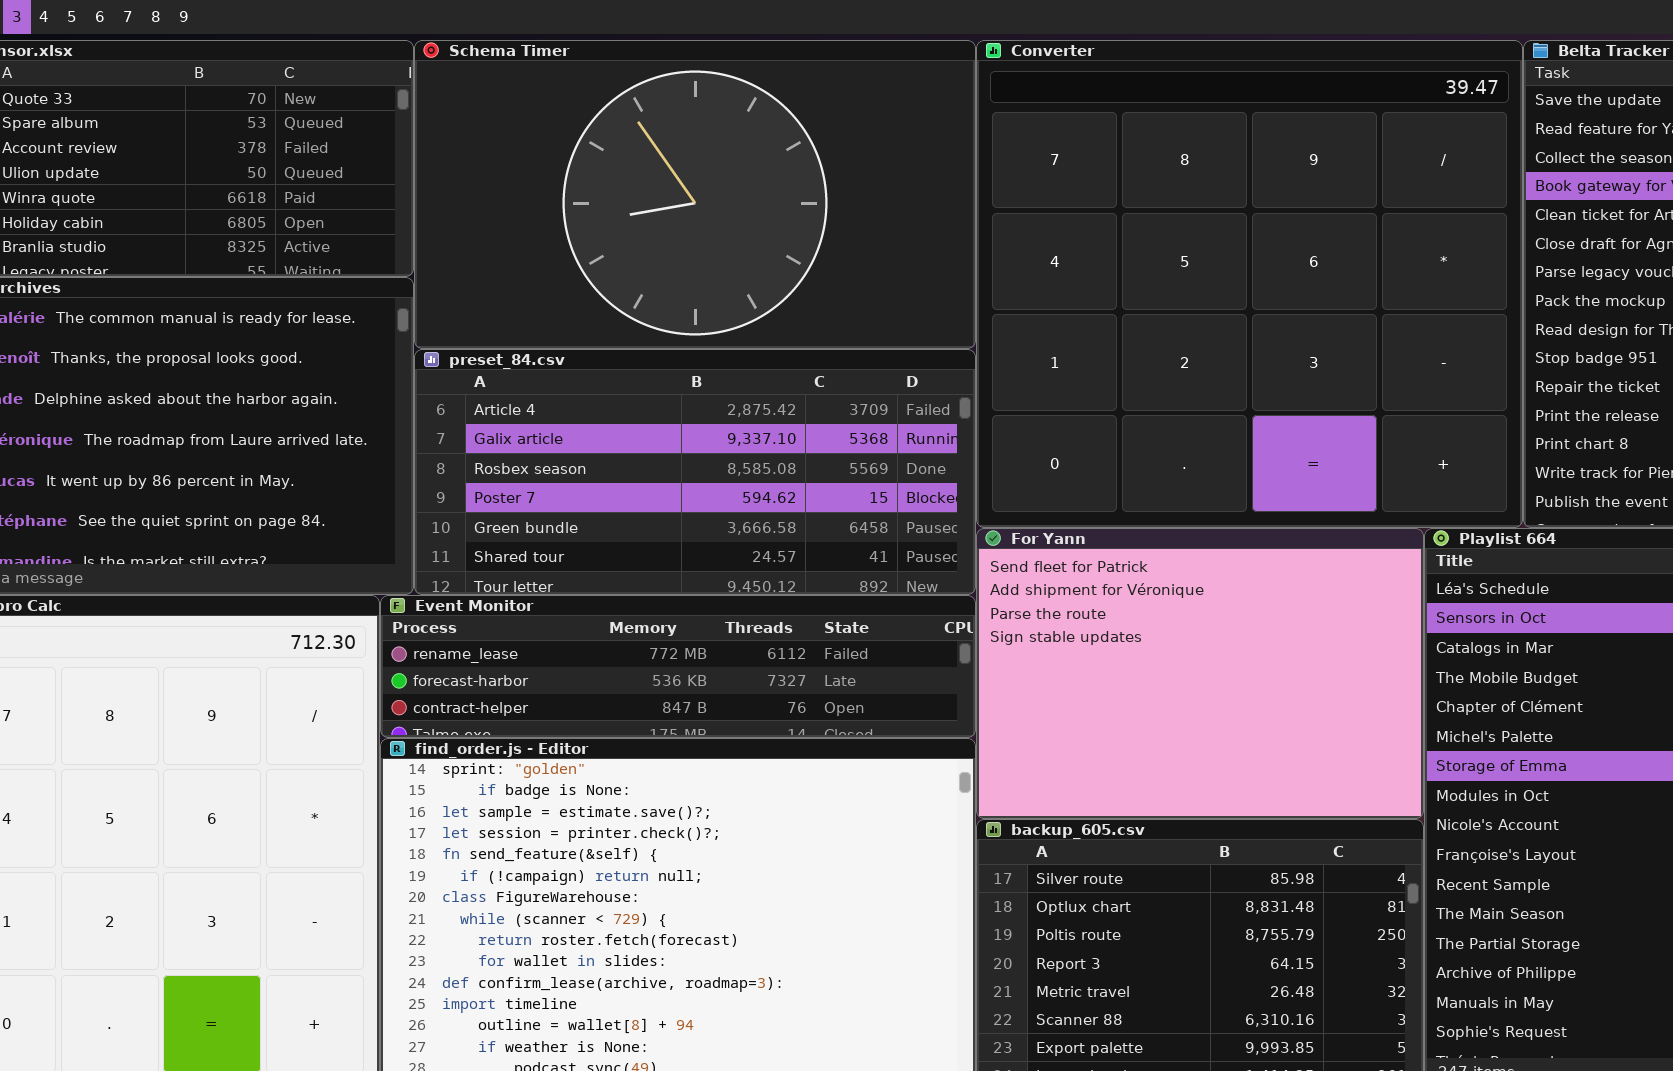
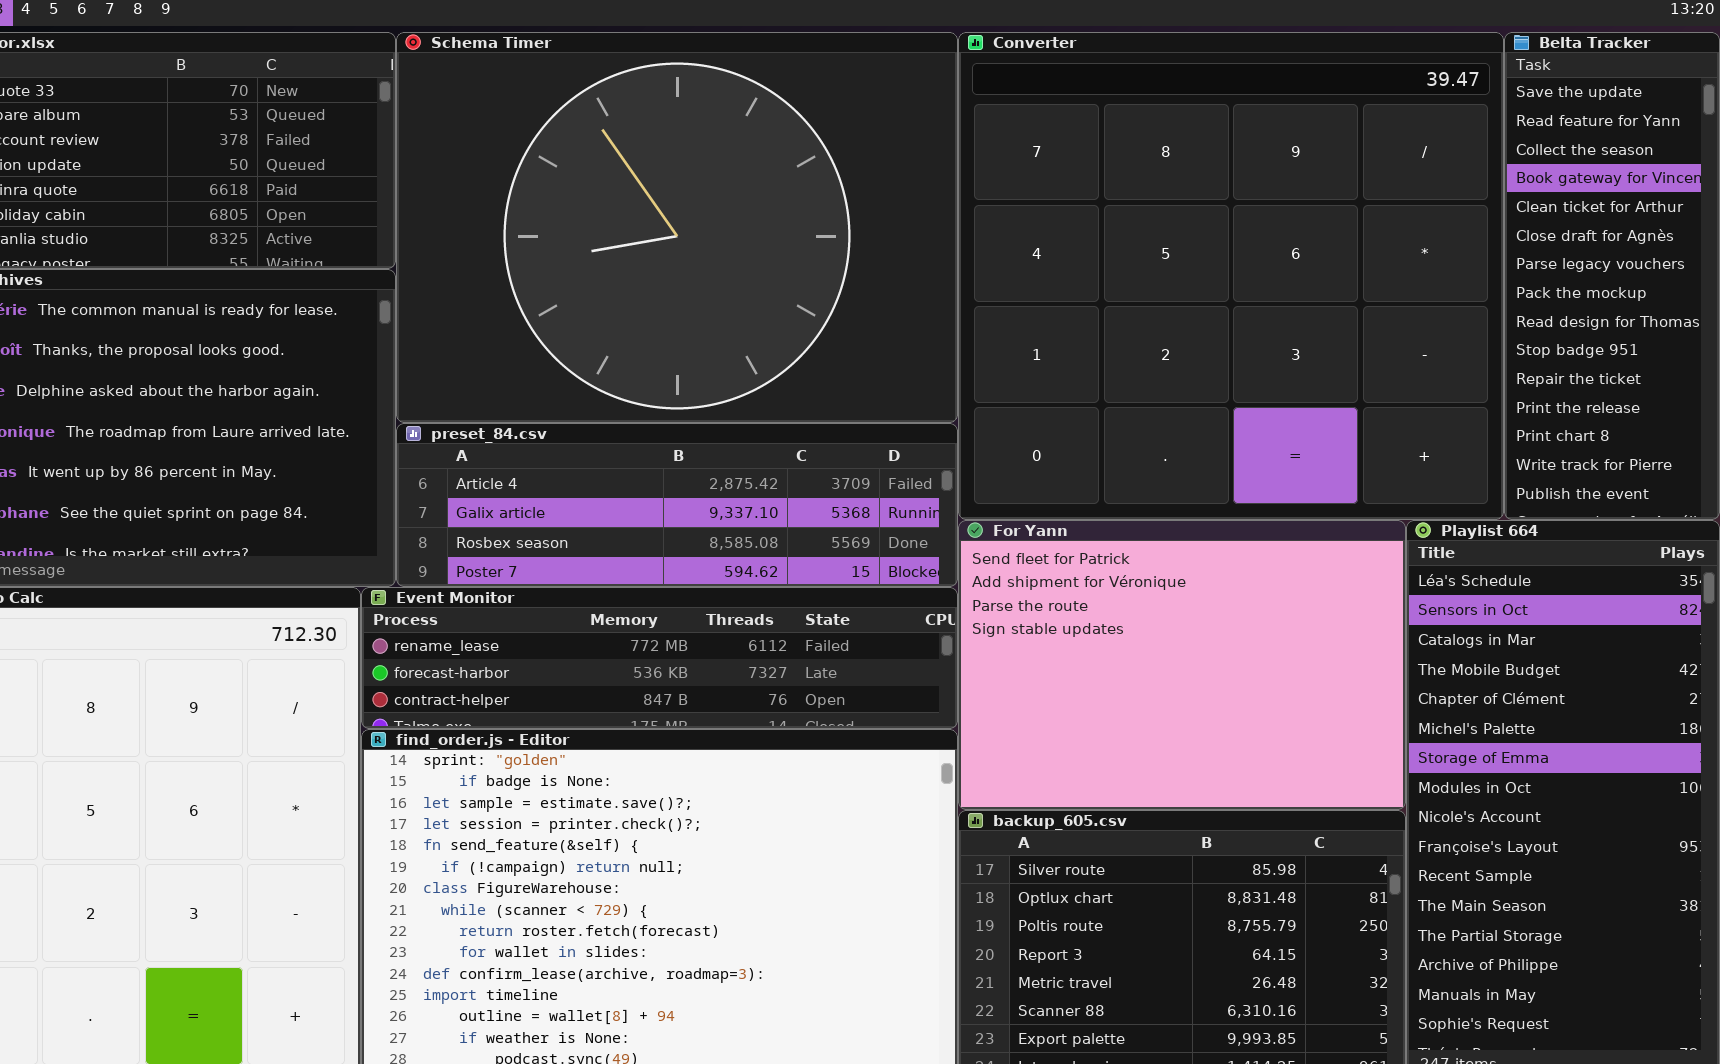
Schema Timer: [414,40,976,349] -> [396,32,958,423], resized
preset_84.csv: [414,349,976,595] -> [396,423,958,587], resized

